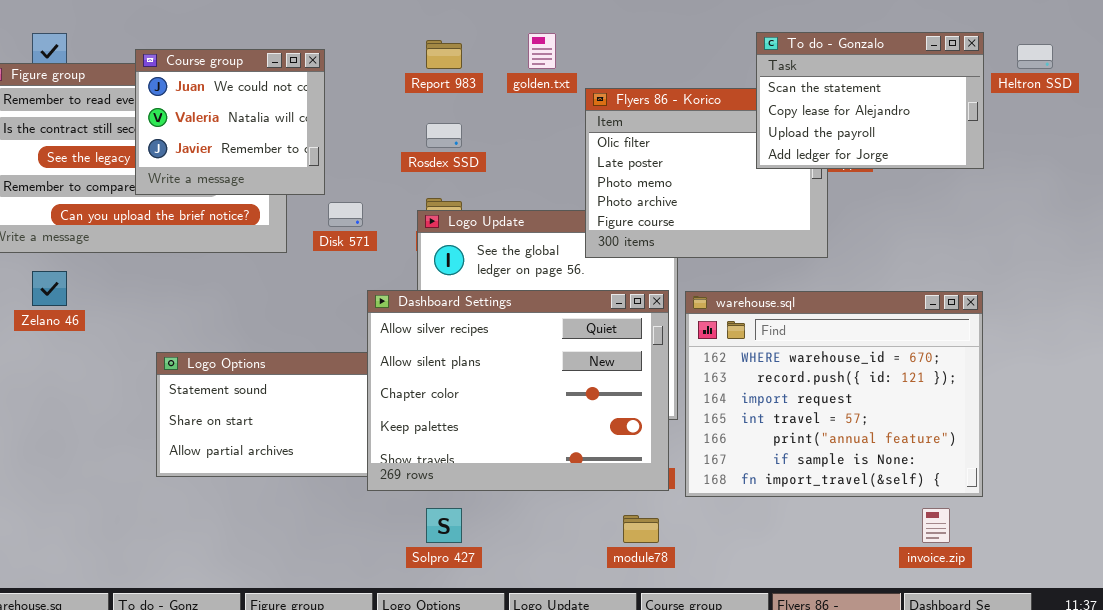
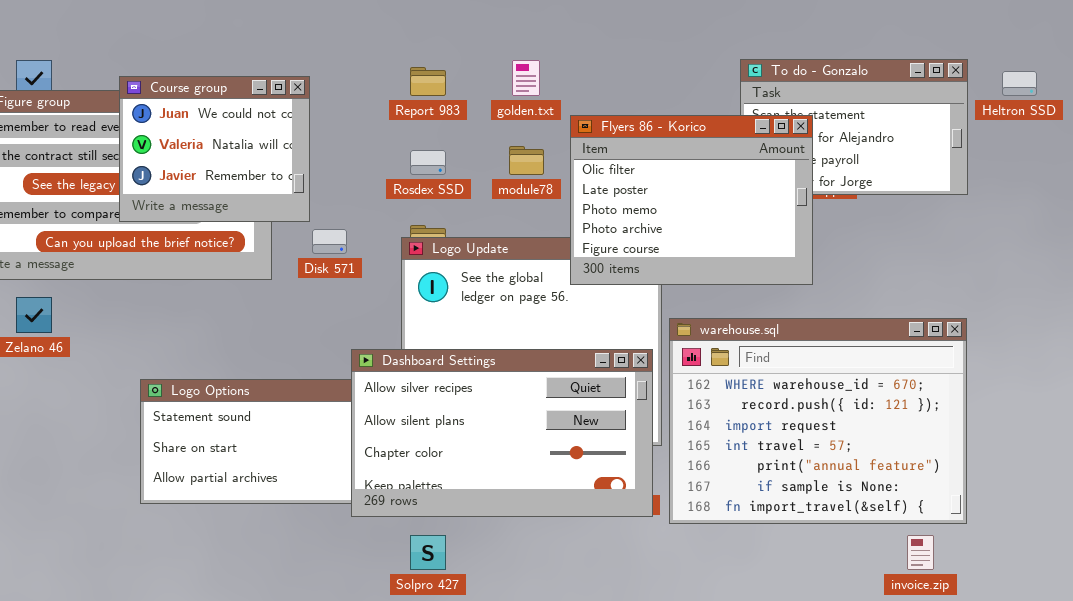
Flyers 86 - Korico: [585,88,828,258] -> [570,115,813,285], raised
Dashboard Settings: [367,290,669,491] -> [351,349,653,517], resized
module78: [623,515,659,543] -> [509,146,544,175], moved

